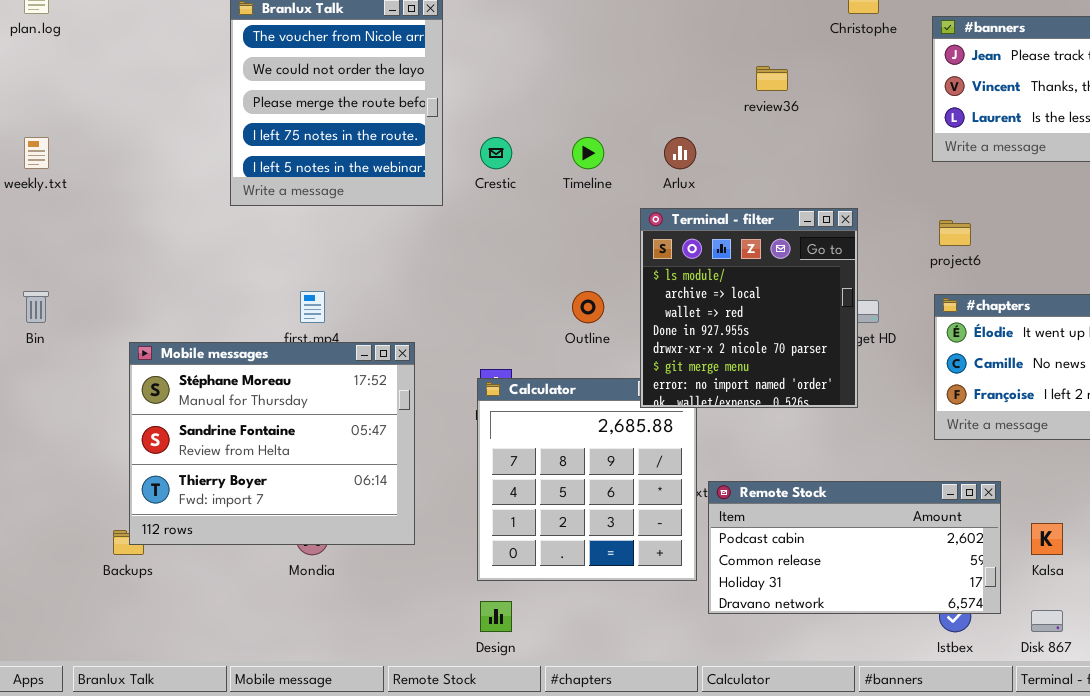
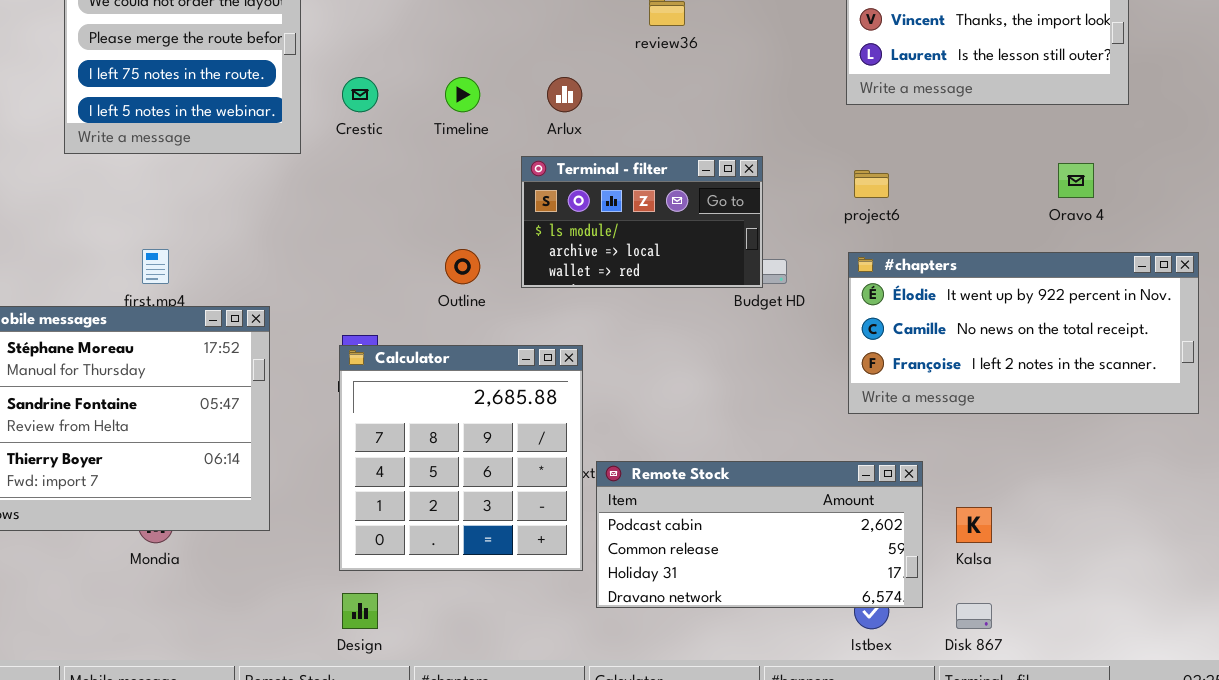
Terminal - filter: [640,208,858,408] -> [521,156,763,288], resized

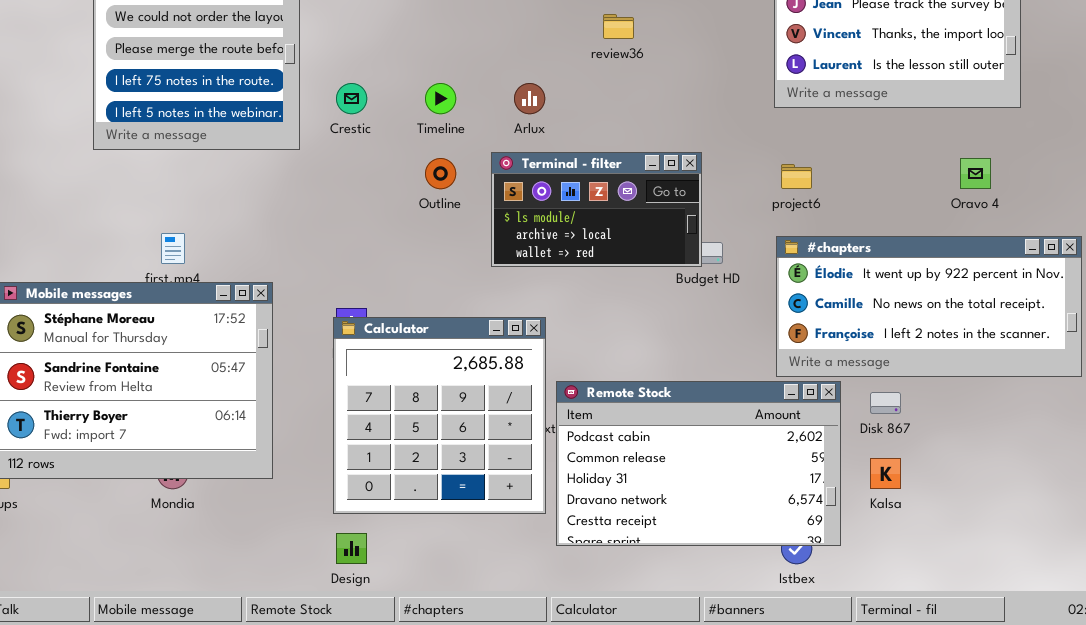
Outline: [445,249,480,284] -> [425,158,456,189], moved
Remote Stock: [596,461,923,608] -> [556,381,841,546], resized
Disk 867: [956,603,992,629] -> [870,392,901,414], moved

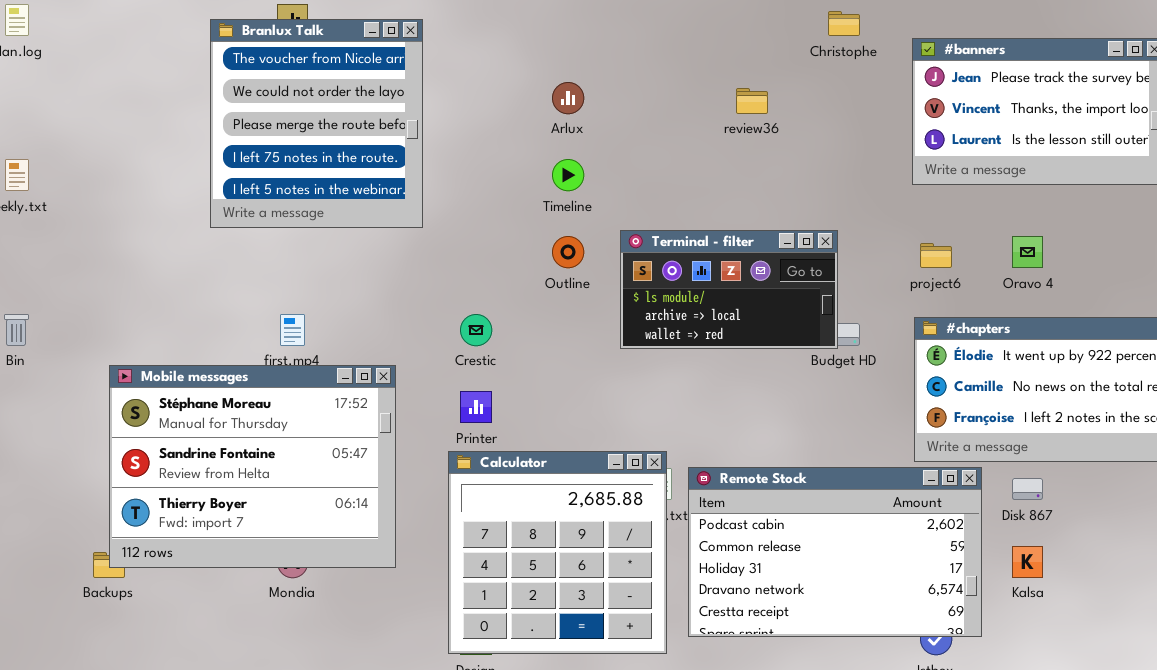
Crestic: [336,83,367,114] -> [460,314,492,346], moved
Arlux: [514,83,545,114] -> [552,82,584,114], moved
Oravo 4: [960,158,991,189] -> [1012,236,1043,268], moved
Calculator: [333,317,546,514] -> [448,451,667,654], moved

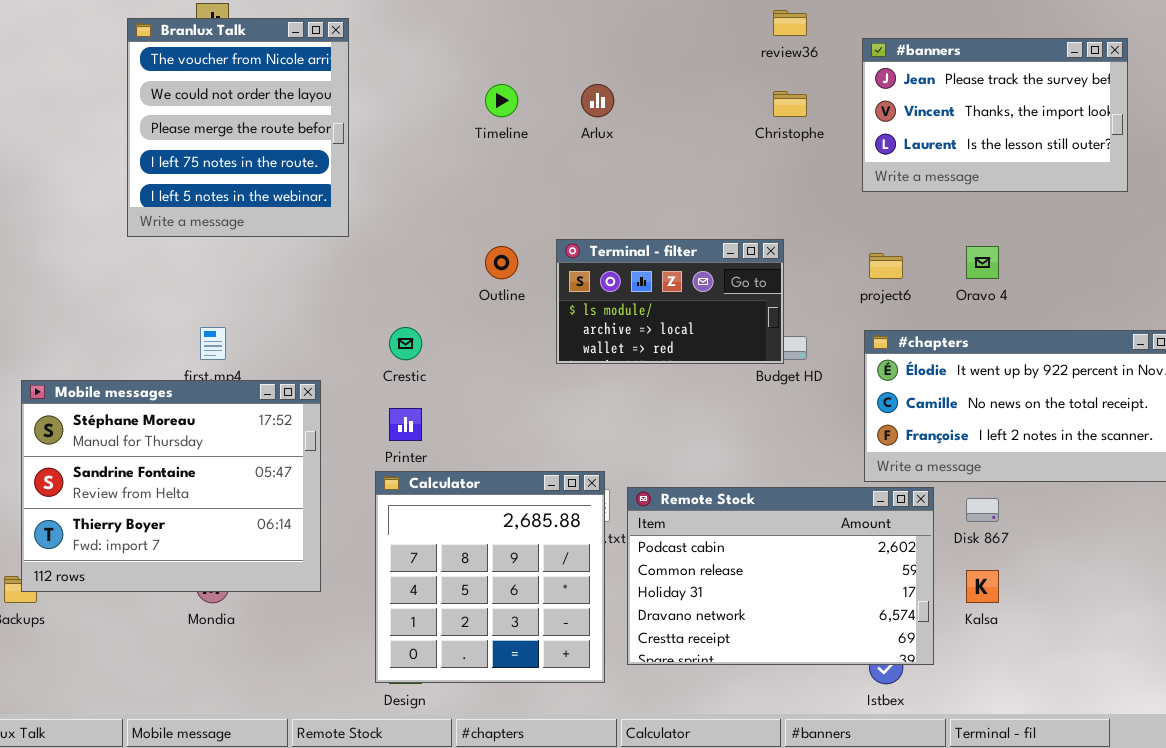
Christophe: [828,11,860,36] -> [773,91,807,117], moved
Arlux: [552,82,584,114] -> [581,84,614,117], moved
review36: [736,88,768,114] -> [773,10,807,36], moved
Timeline: [552,159,584,191] -> [485,84,518,117], moved

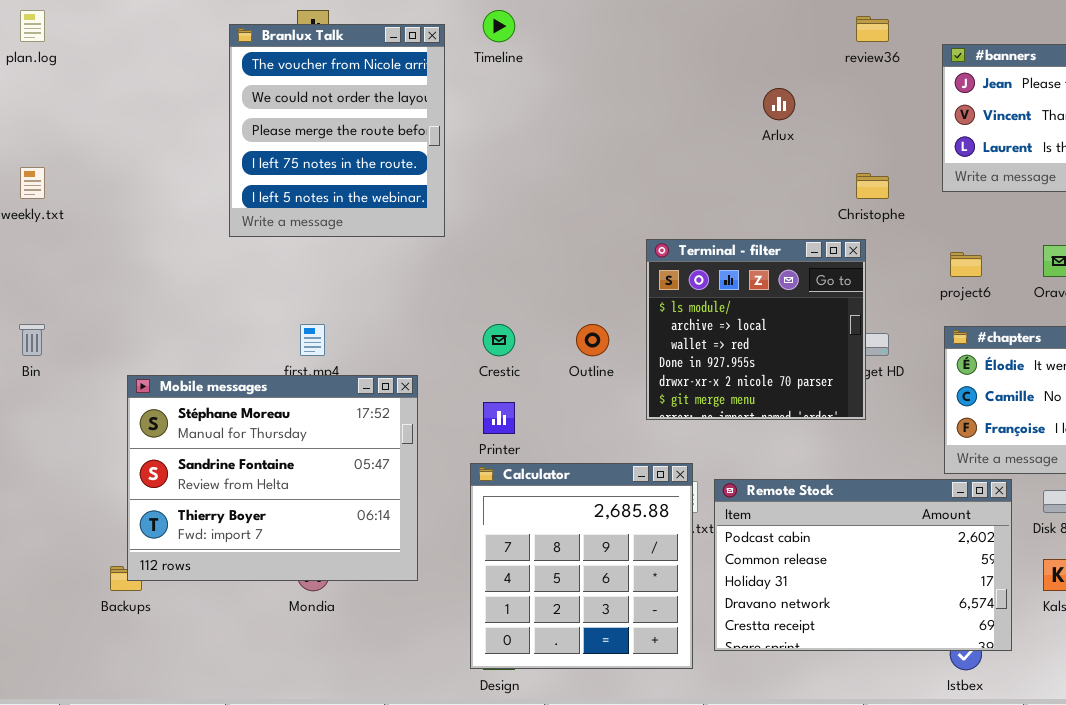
Timeline: [485,84,518,117] -> [483,10,515,42], moved
Arlux: [581,84,614,117] -> [763,88,795,120], moved
Christophe: [773,91,807,117] -> [856,173,889,199], moved
Terminal - filter: [556,239,784,364] -> [646,239,866,420], resized
Outline: [485,246,518,279] -> [576,324,609,356], moved

